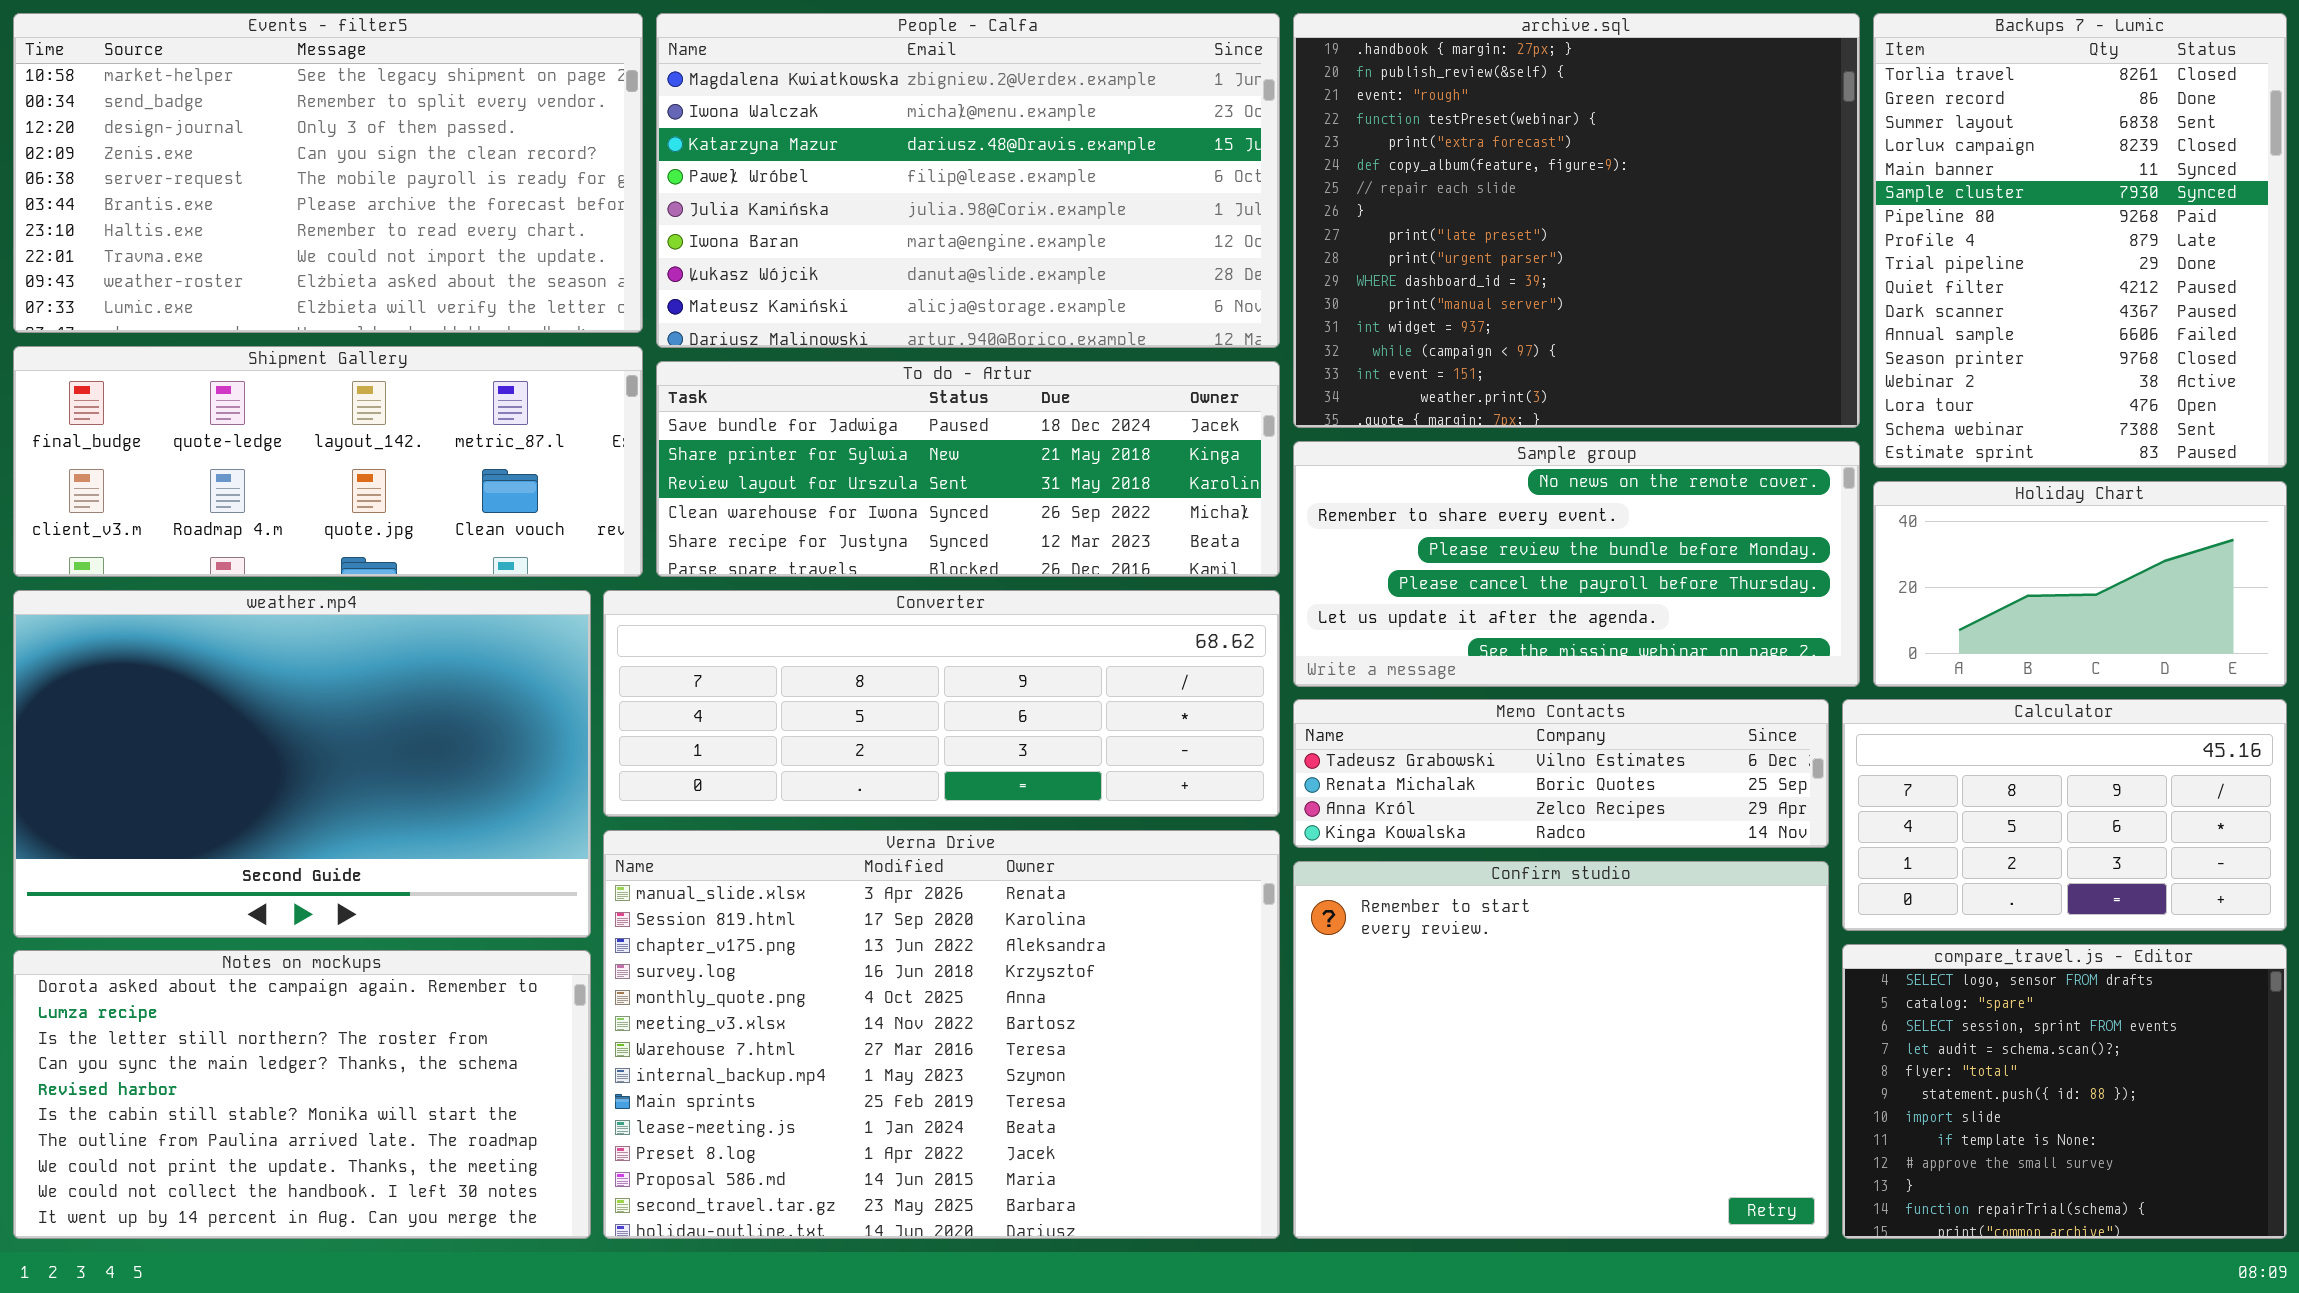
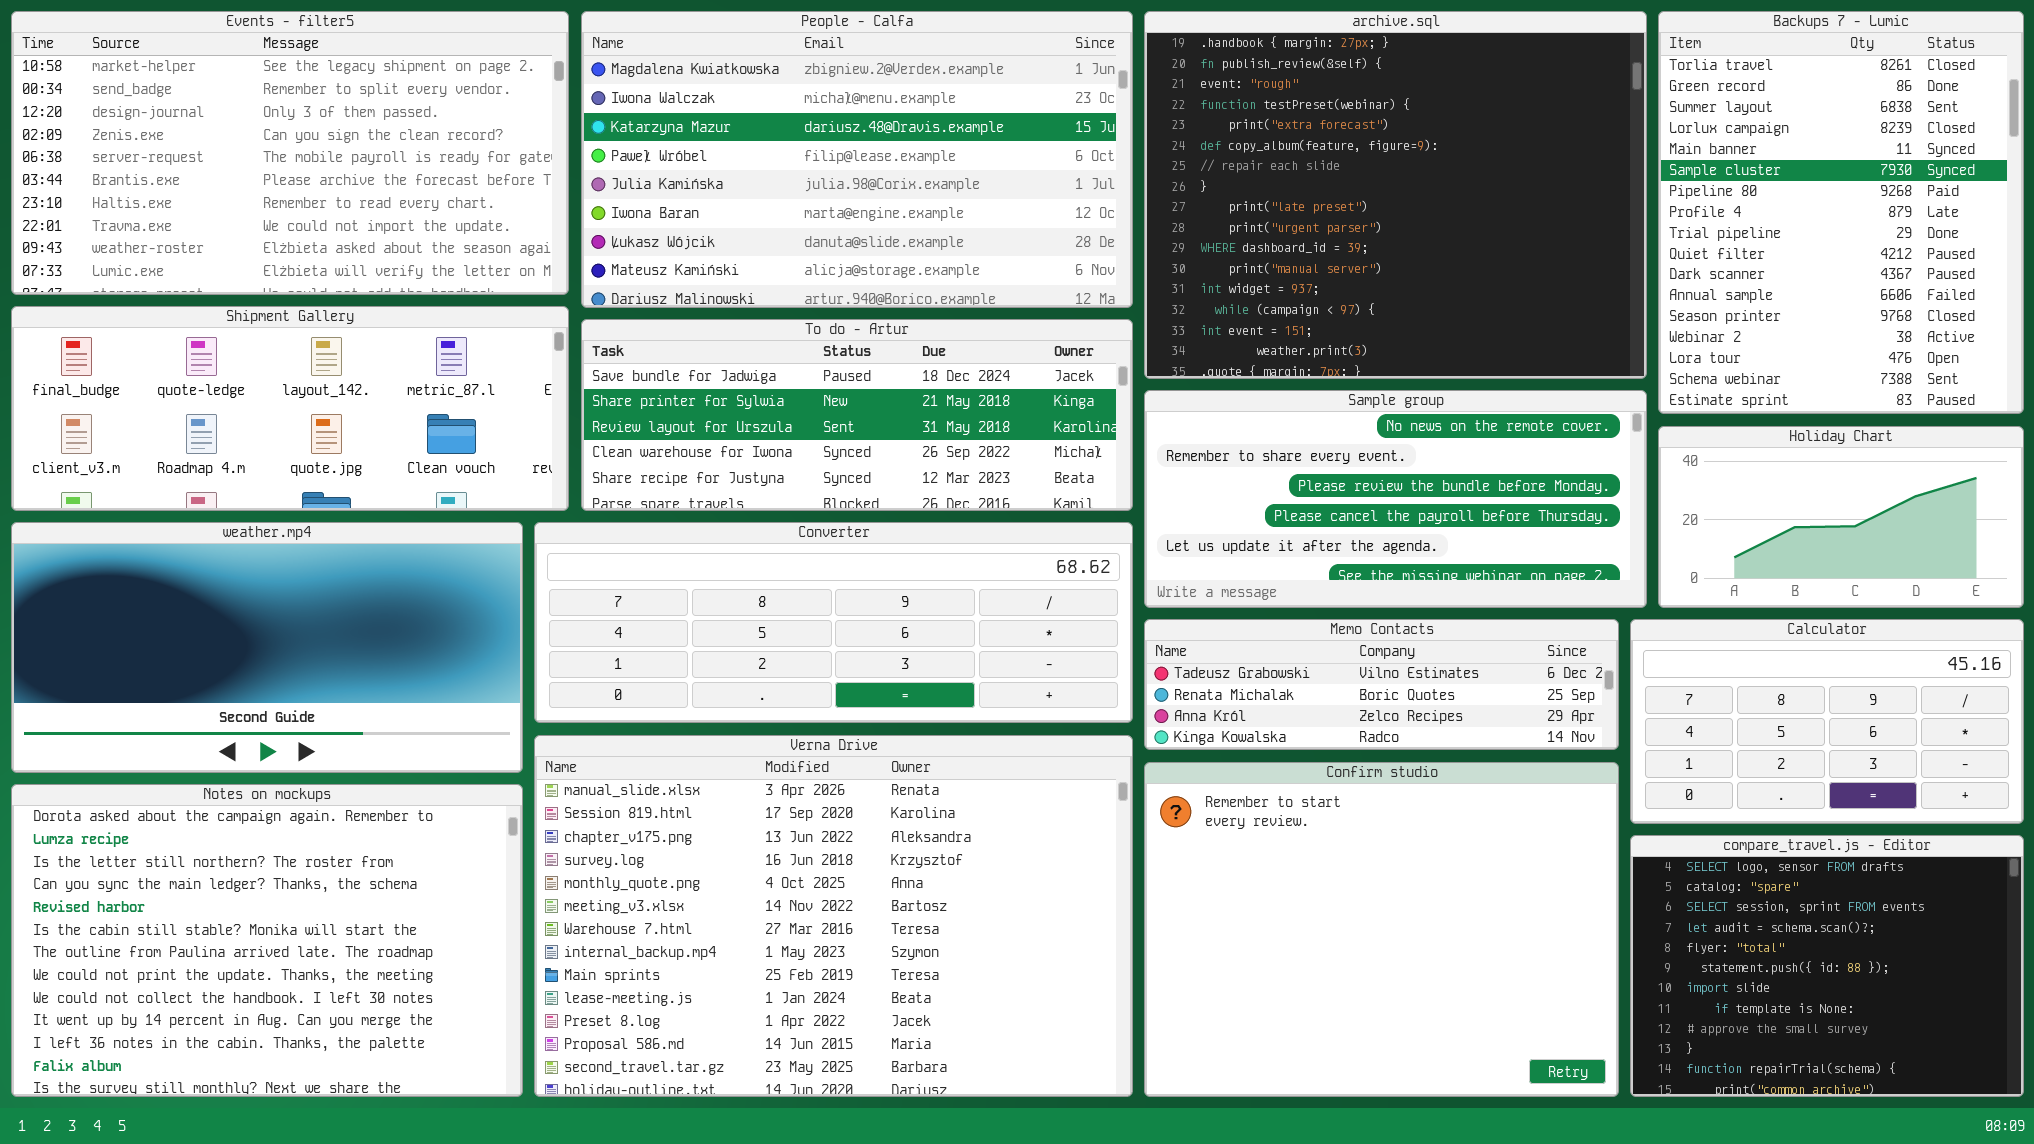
weather.mp4: [13,590,591,938] -> [11,522,523,773], resized
Notes on mockups: [13,950,591,1239] -> [11,784,523,1097], resized

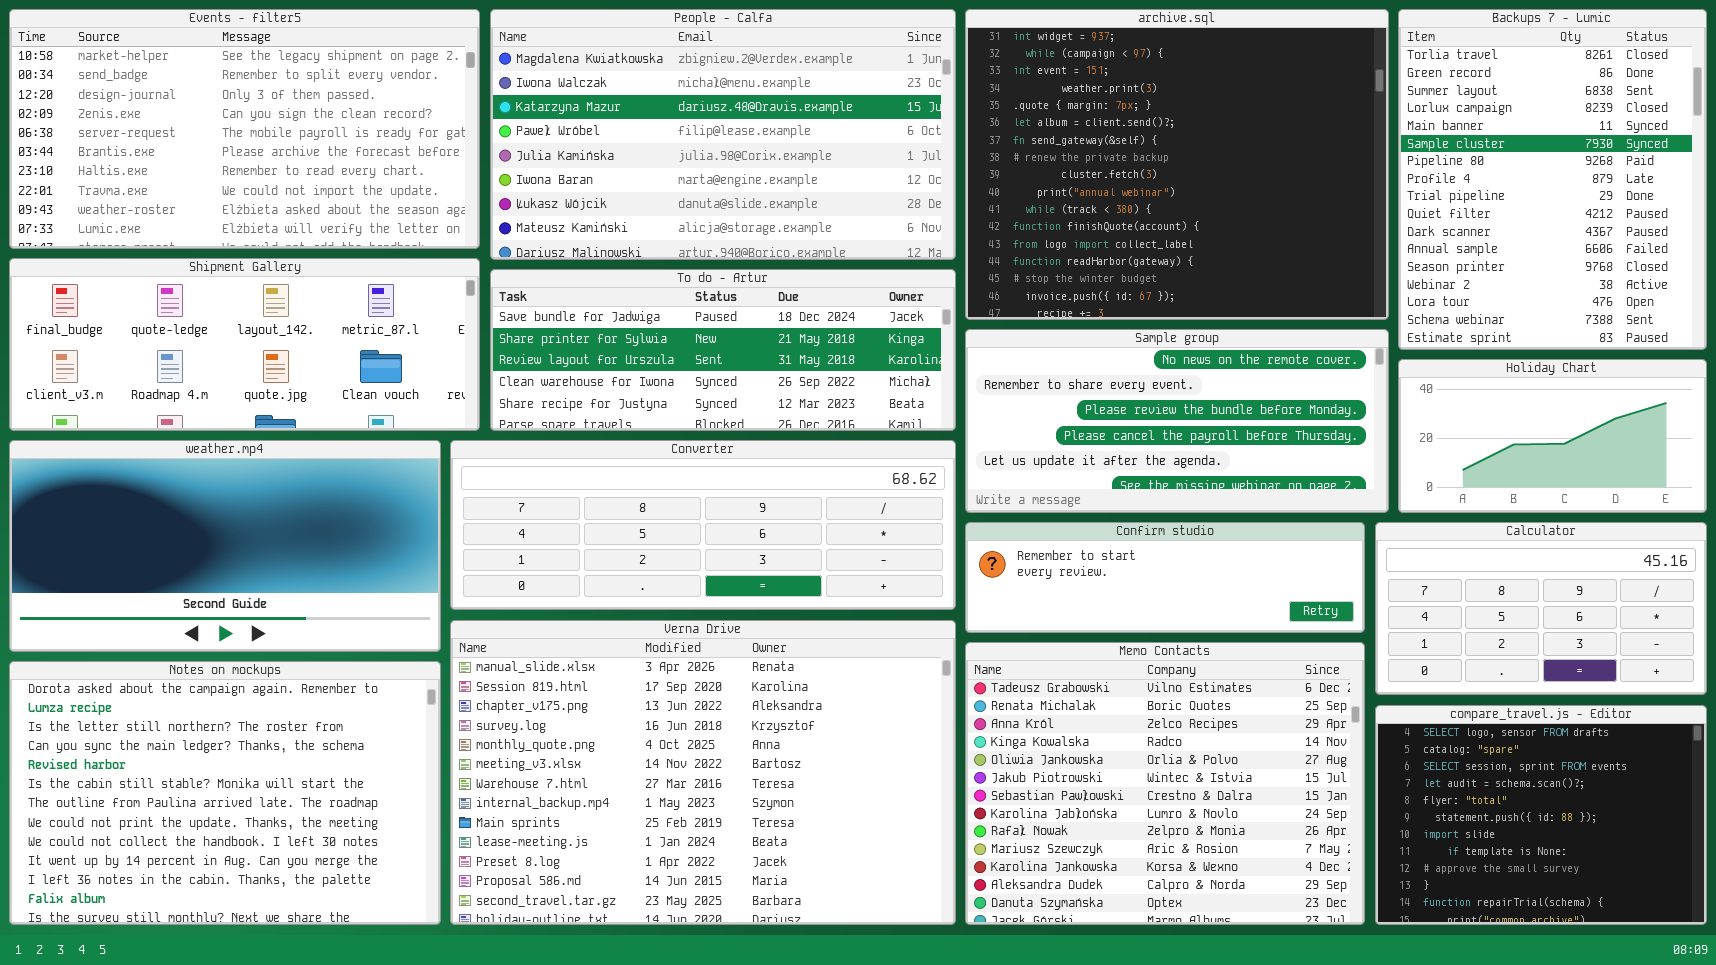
archive.sql: [1144,11,1647,379] -> [965,9,1389,320], scrolled down 12 rows
Memo Contacts: [1144,619,1619,750] -> [965,642,1365,925], moved, resized
Confirm studio: [1144,762,1619,1097] -> [965,522,1365,633], moved, resized

